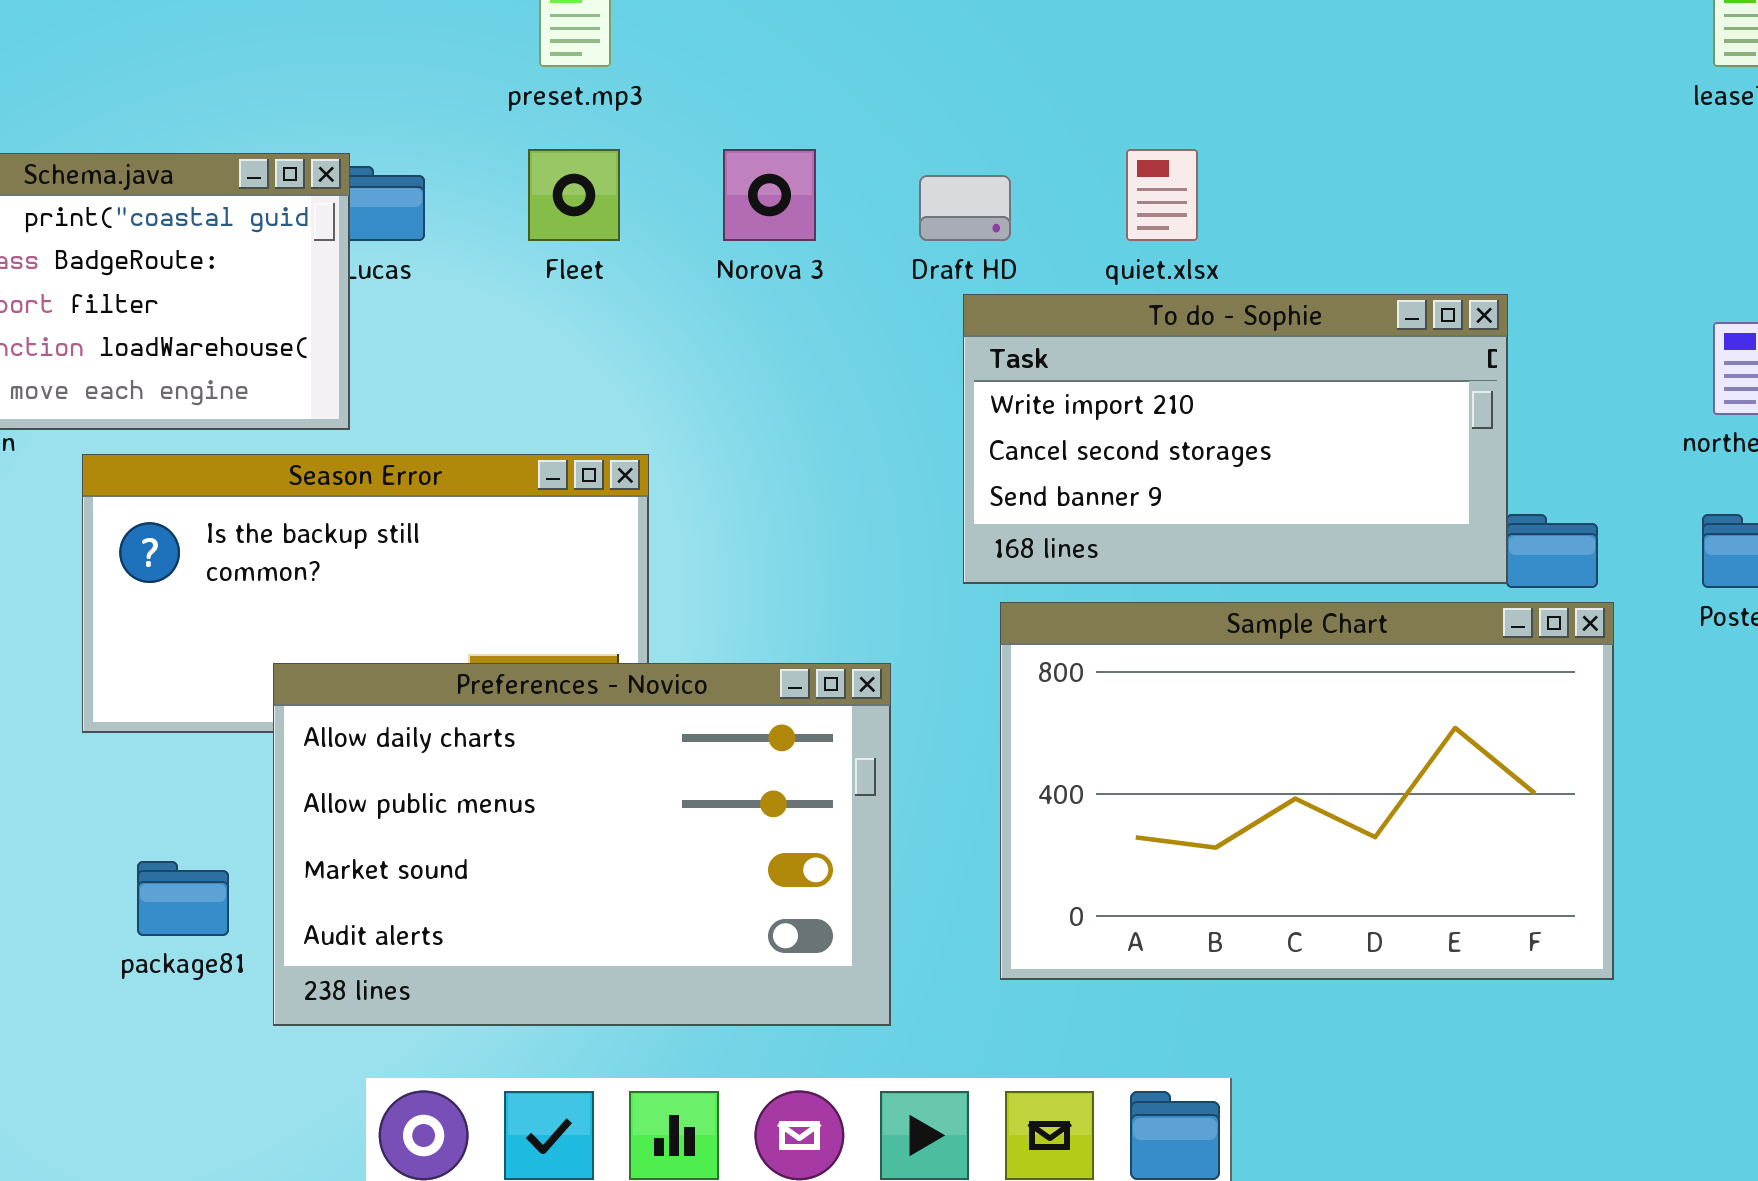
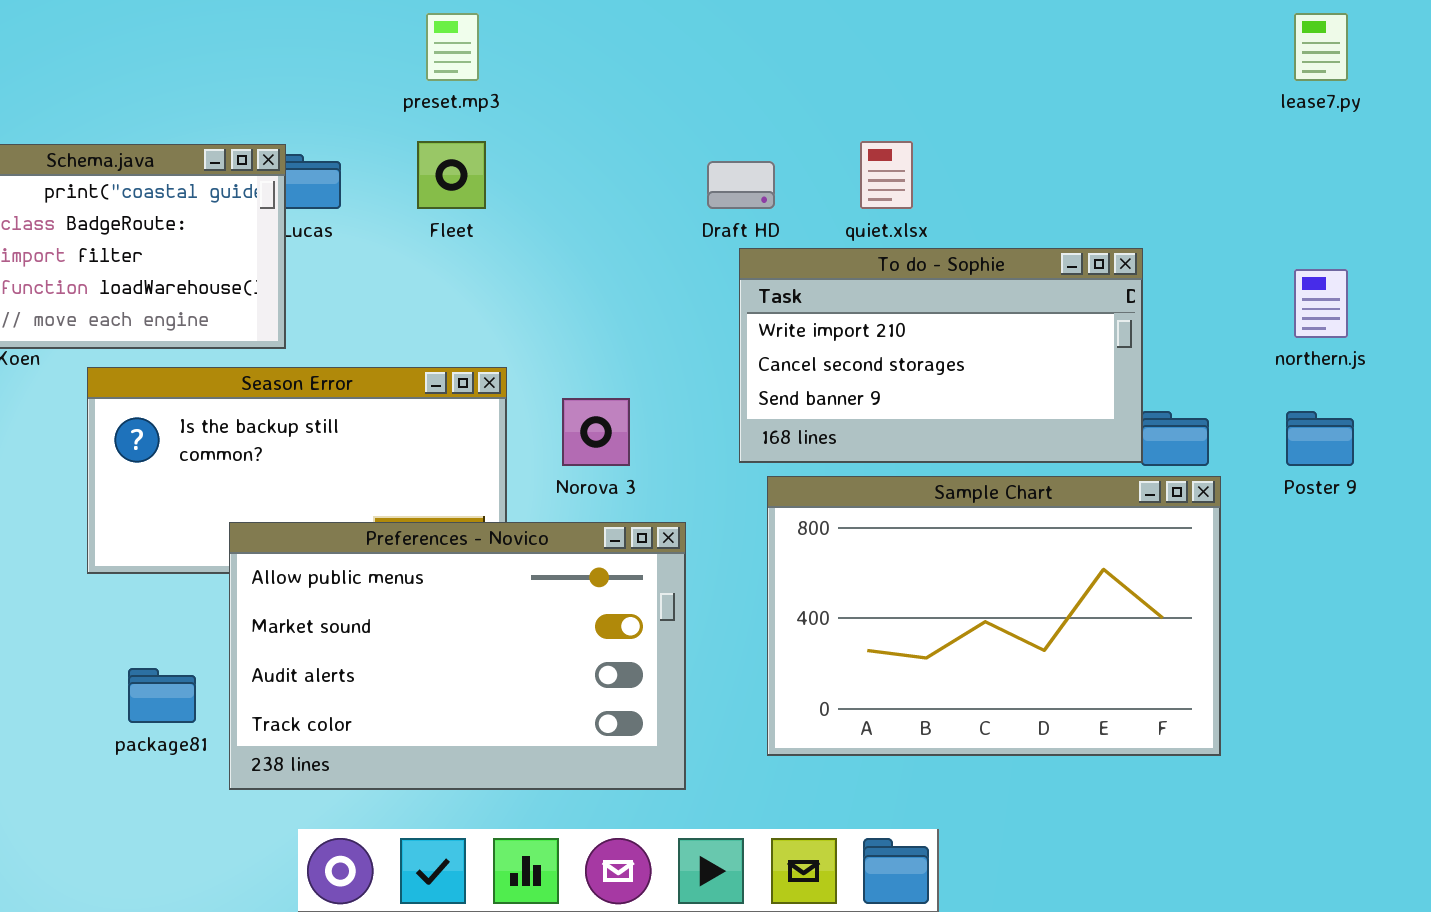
Norova 3: [723,149,816,241] -> [562,398,630,466], moved
Preferences - Novico: [273,663,891,1026] -> [229,522,686,790], scrolled down 1 row

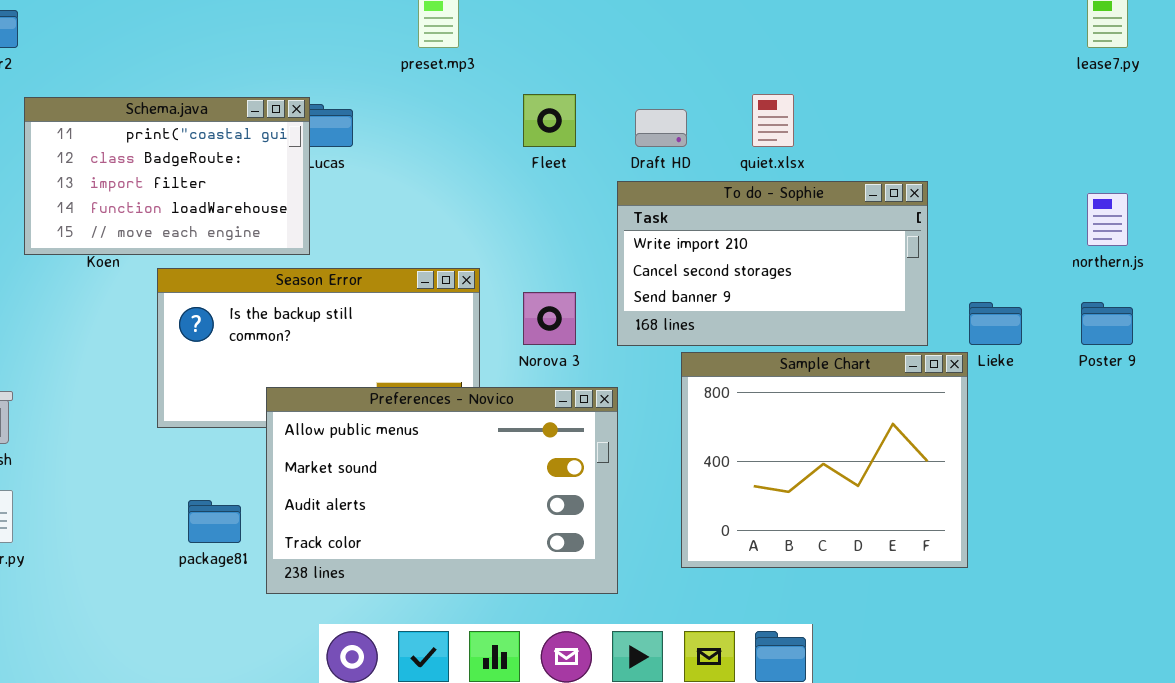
Fleet: [417,141,486,209] -> [523,94,576,147], moved
To do - Sophie: [739,248,1143,463] -> [617,181,928,346], moved
Sample Chart: [767,476,1221,756] -> [681,352,968,568], resized

